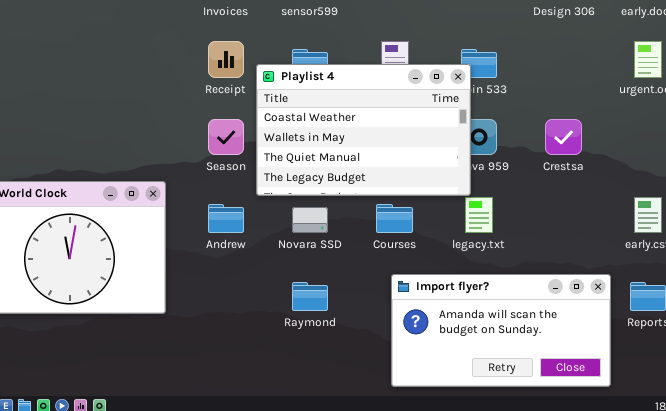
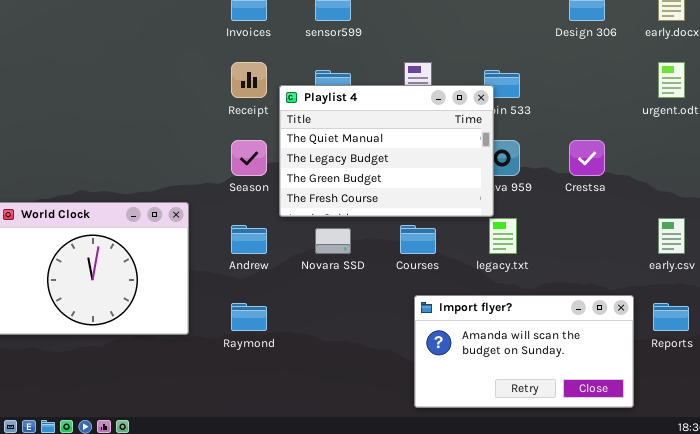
Playlist 4: [256,64,471,196] -> [279,85,494,217], scrolled down 2 rows
Raymond: [292,282,328,311] -> [231,303,267,331], moved

